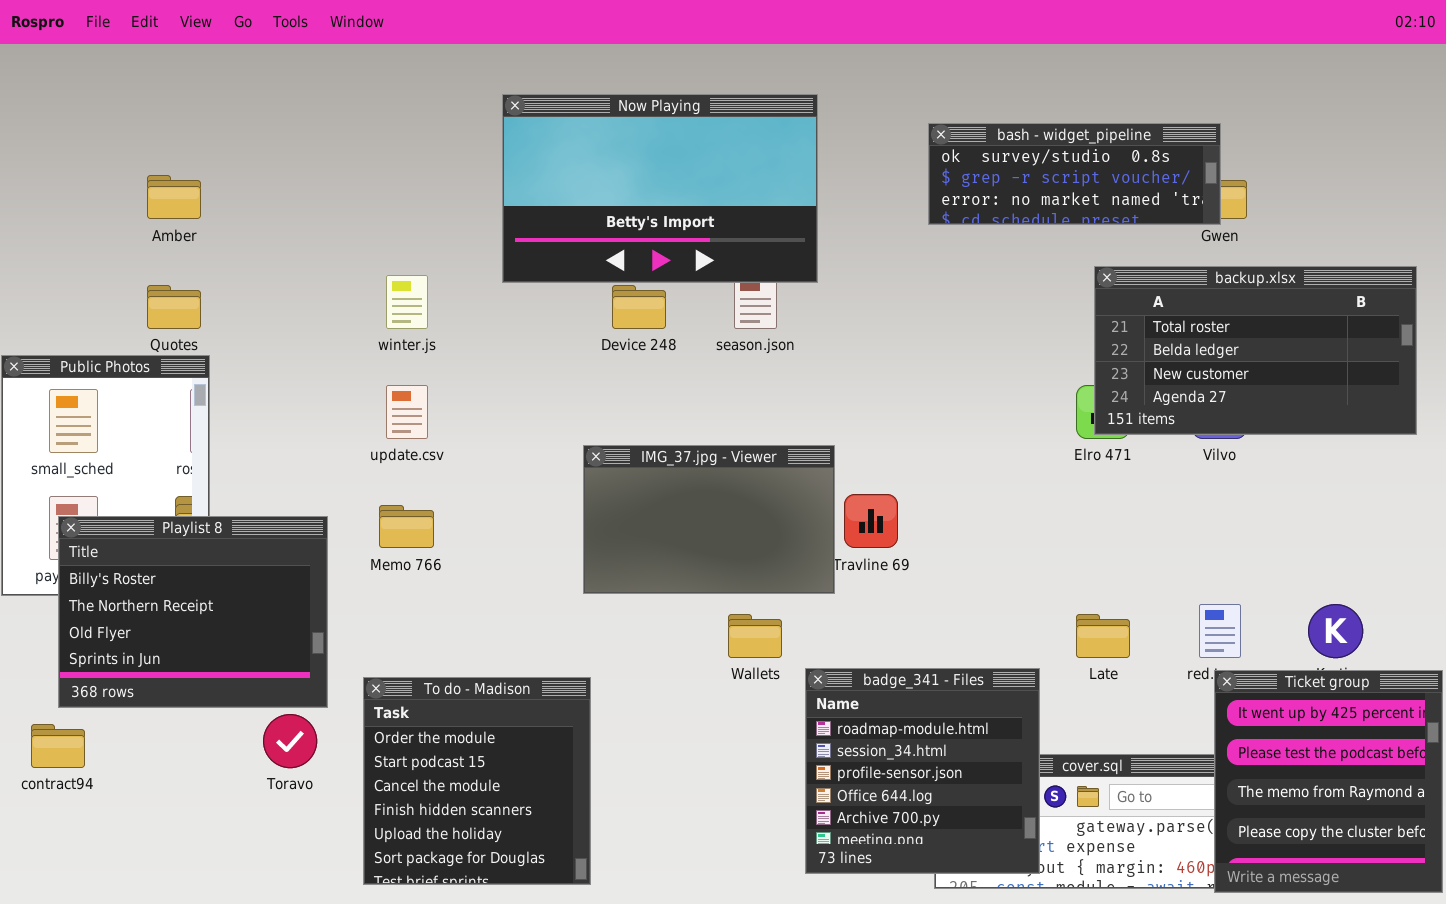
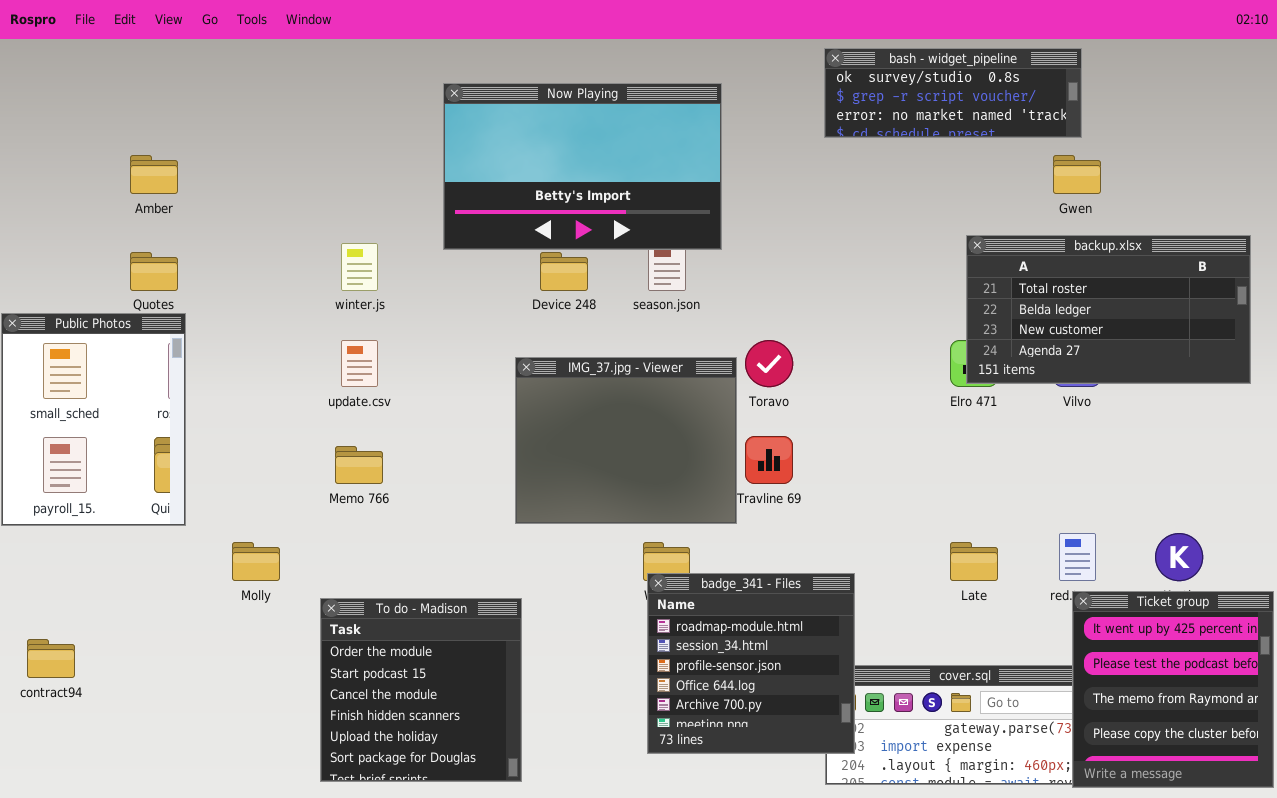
bash - widget_pipeline: [928,123,1221,225] -> [824,48,1082,138], moved
IMG_37.jpg - Viewer: [583,445,835,594] -> [515,357,737,524], resized
Playlist 8: [58,516,328,708] -> none, closed
badge_341 - Files: [805,668,1040,874] -> [647,573,855,754], moved
Toravo: [263,714,317,768] -> [745,340,793,387], moved

